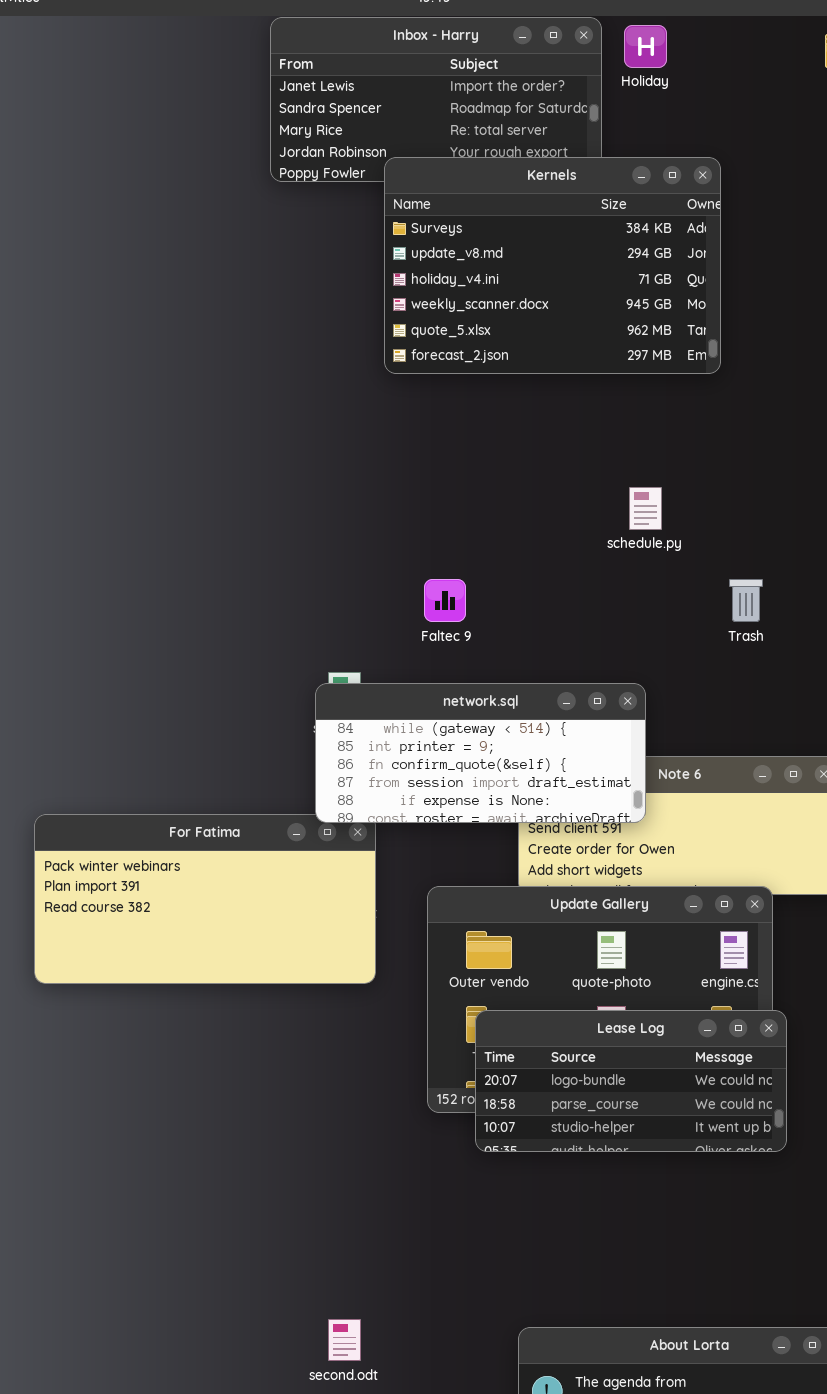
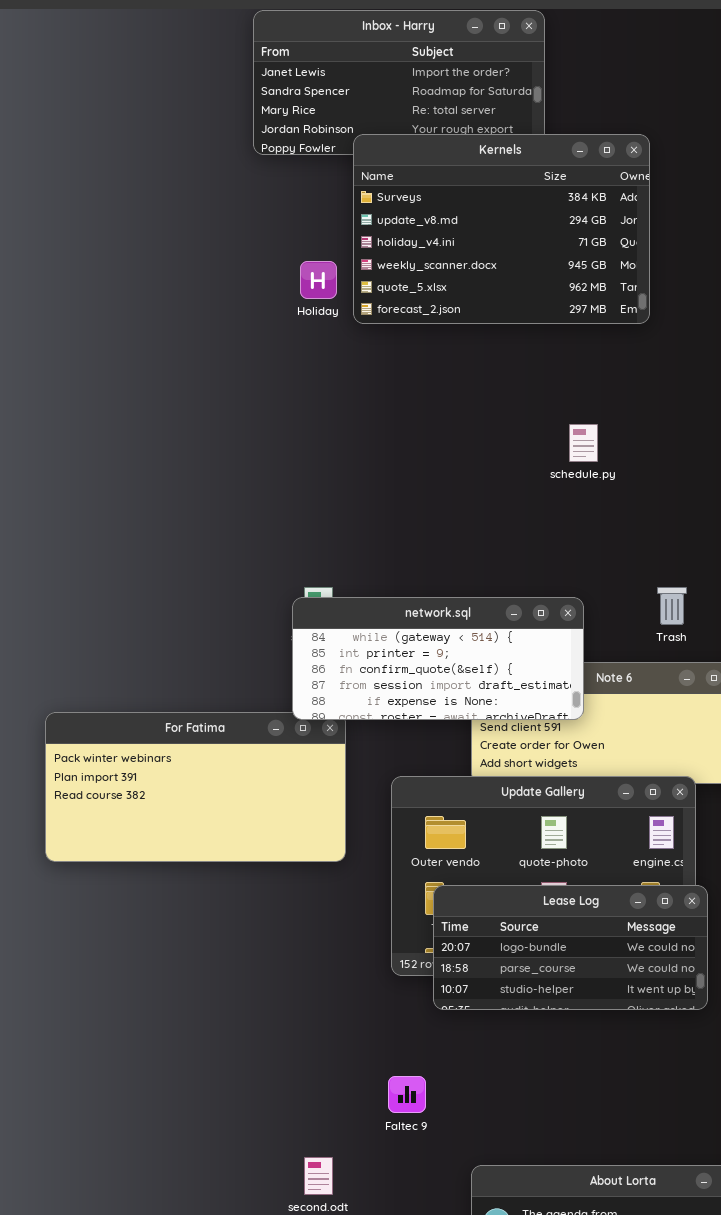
Holiday: [624,25,667,68] -> [300,261,337,299], moved
Faltec 9: [424,579,466,622] -> [388,1076,426,1113], moved
Trash: [729,579,763,622] -> [657,587,687,625], moved

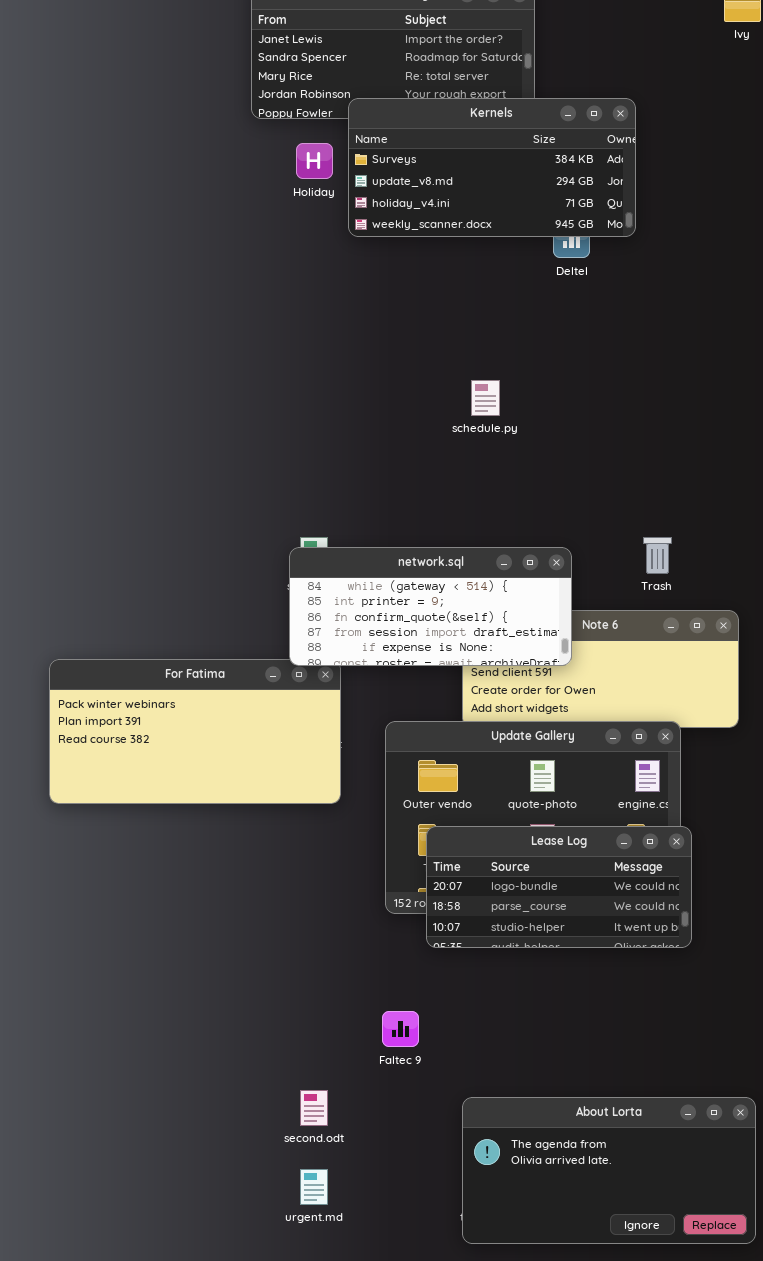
Kernels: [353,134,650,324] -> [348,98,636,237], resized
Holiday: [300,261,337,299] -> [296,143,333,179], moved
schedule.py: [569,424,598,462] -> [471,380,500,416], moved

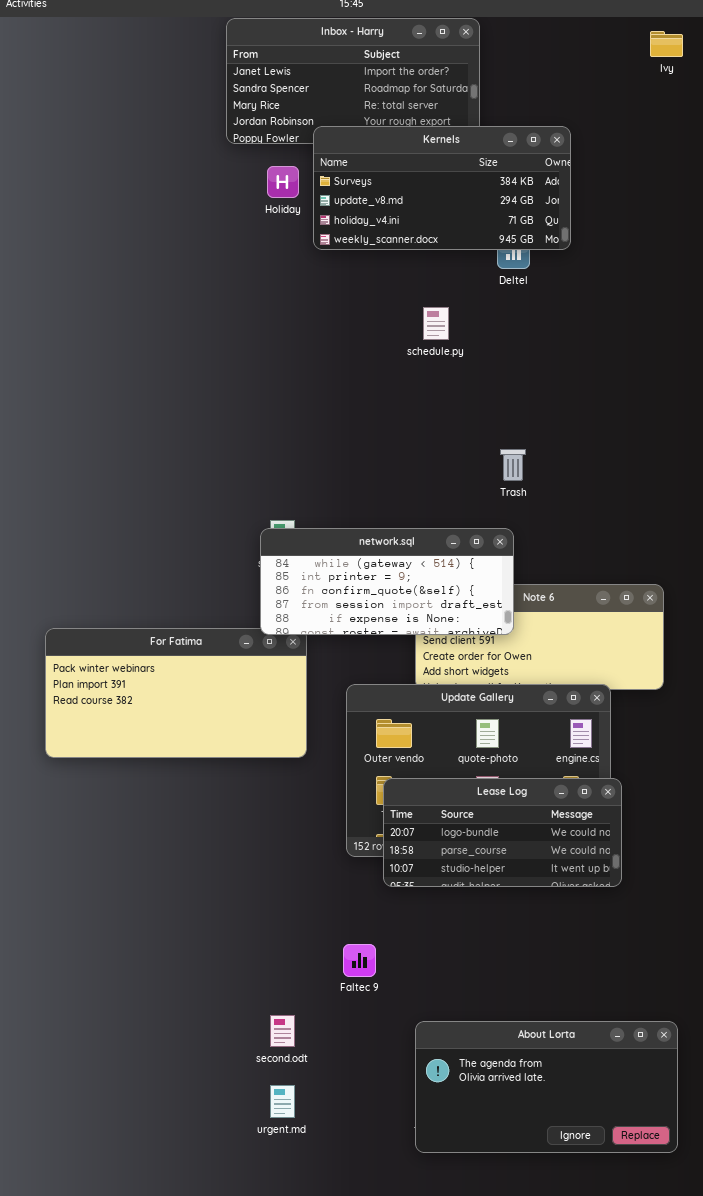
schedule.py: [471,380,500,416] -> [423,307,449,340], moved
Trash: [643,537,672,574] -> [500,449,526,481], moved

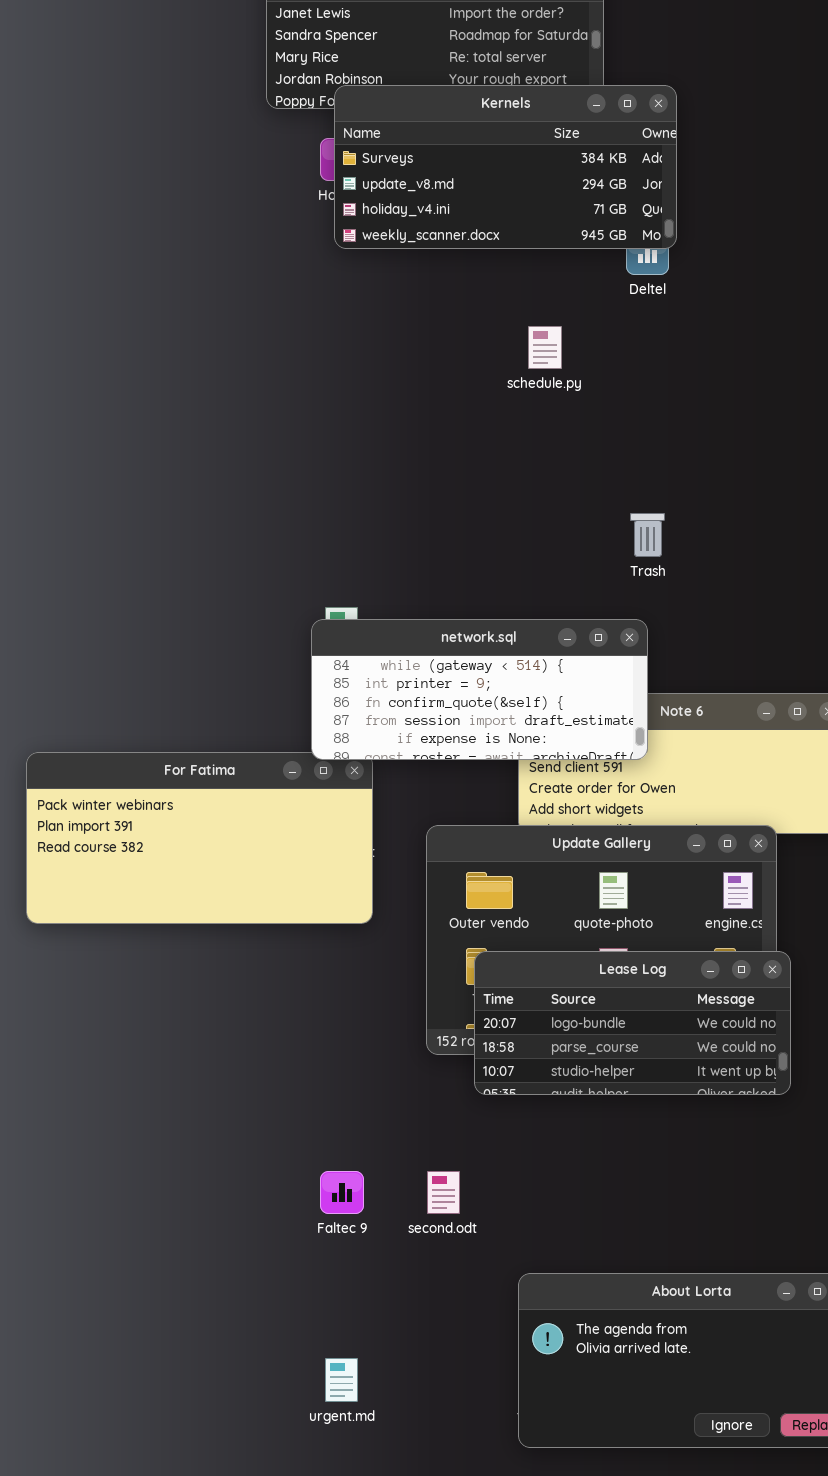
Kernels: [313,126,571,250] -> [334,85,677,249], moved
Faltec 9: [343,944,376,977] -> [320,1171,364,1214], moved
second.odt: [270,1015,295,1047] -> [427,1171,460,1214], moved

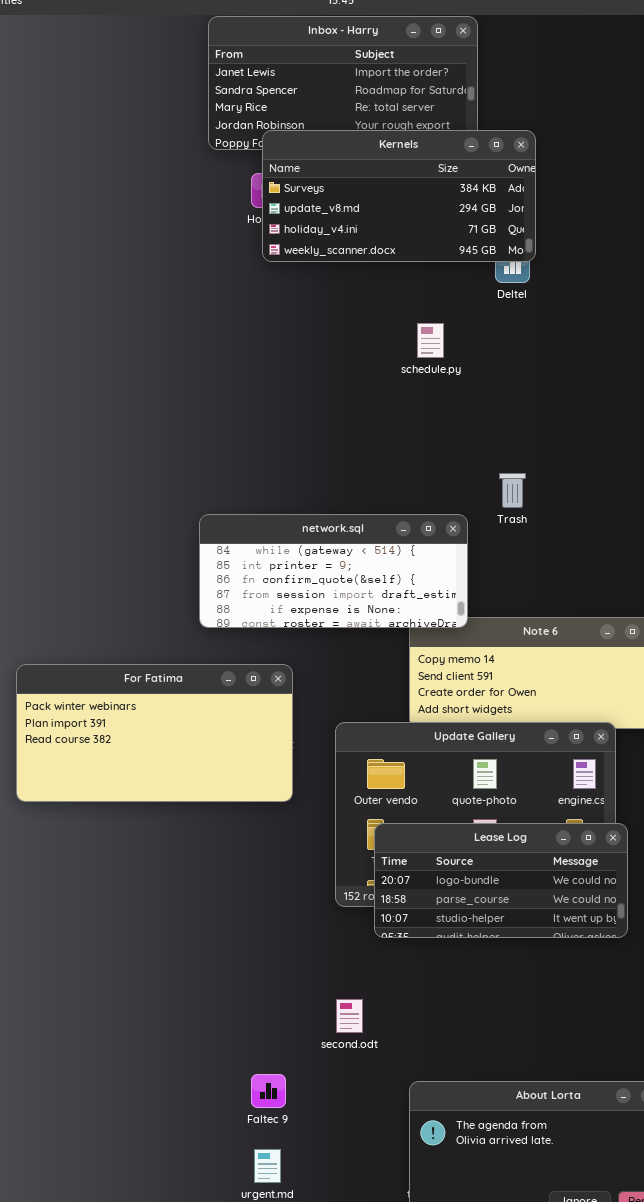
network.sql: [311,619,648,760] -> [199,514,468,628], moved
Faltec 9: [320,1171,364,1214] -> [251,1074,286,1108], moved

